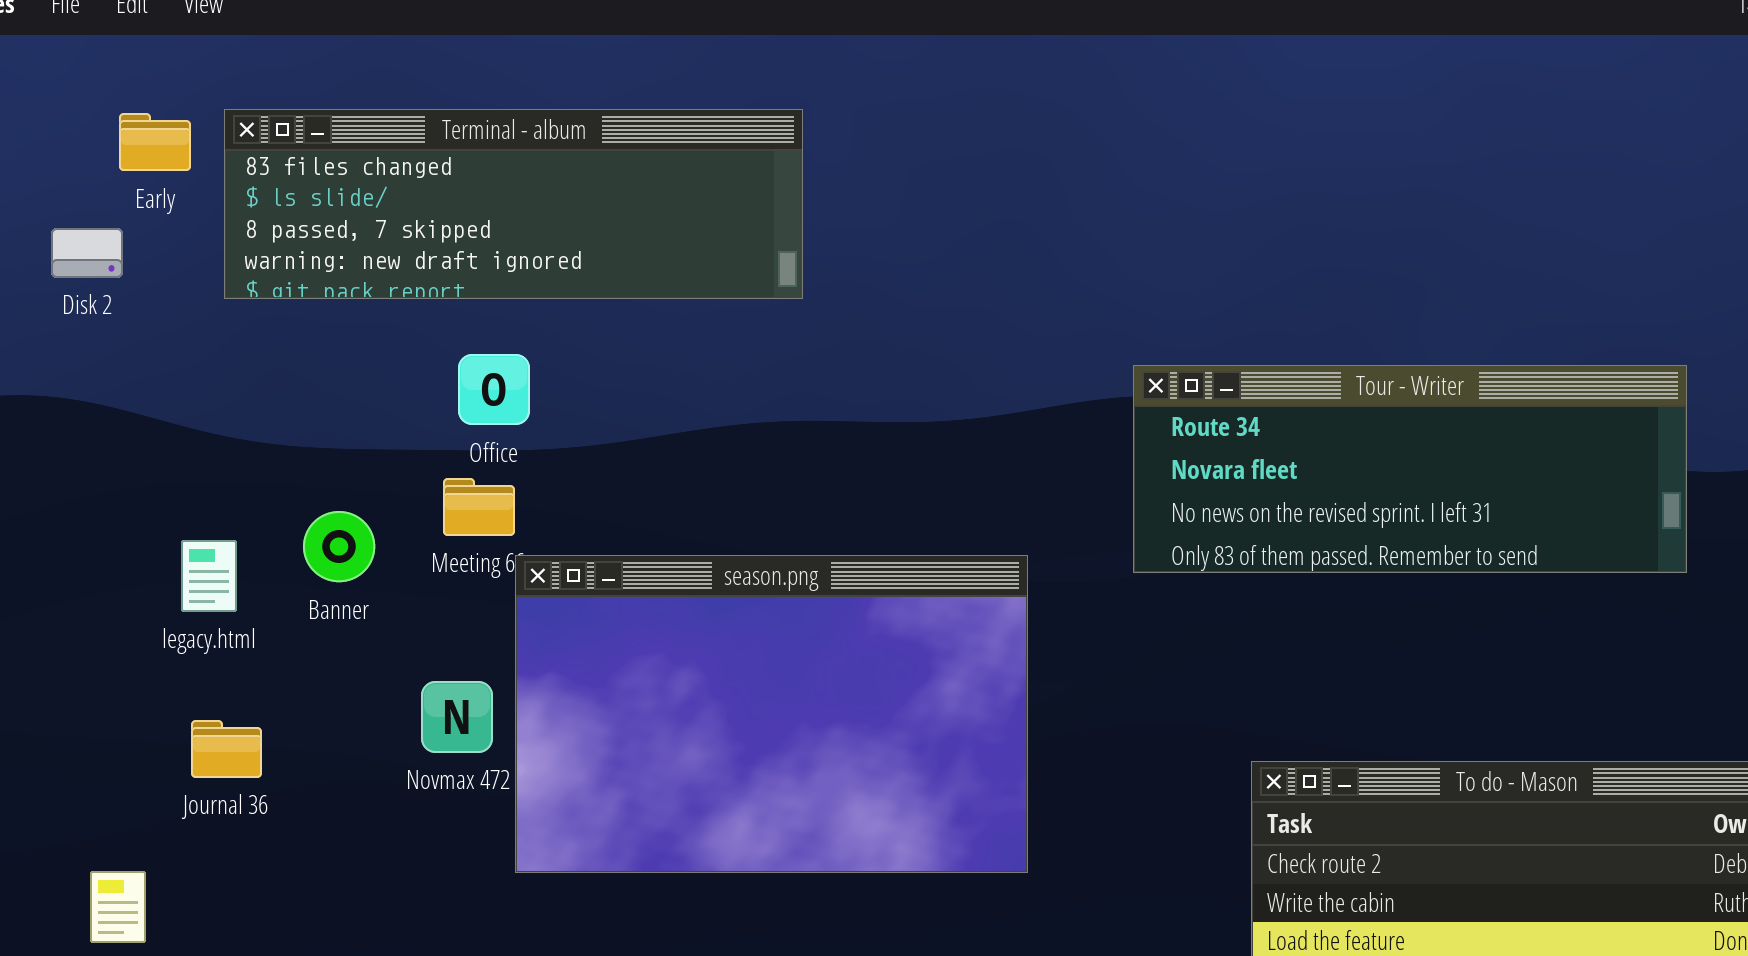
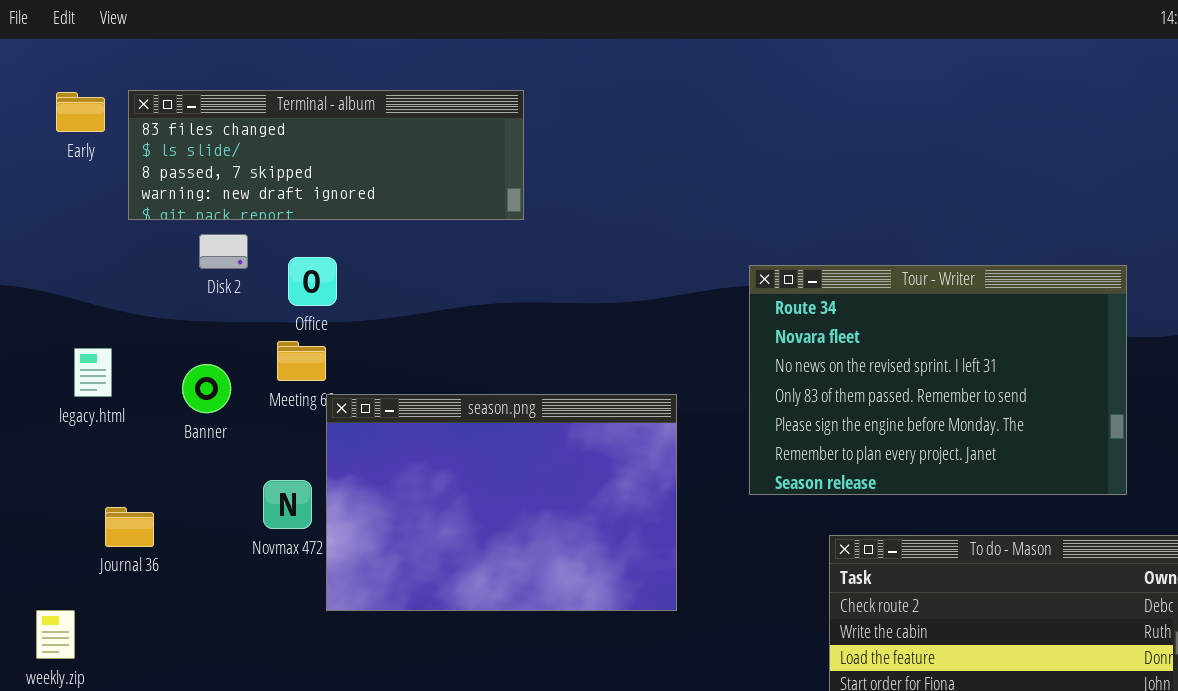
Disk 2: [51,228,123,278] -> [199,234,248,269], moved
Tour - Writer: [1133,365,1687,573] -> [749,265,1127,495], resized
legacy.html: [181,540,237,612] -> [74,348,112,397], moved

